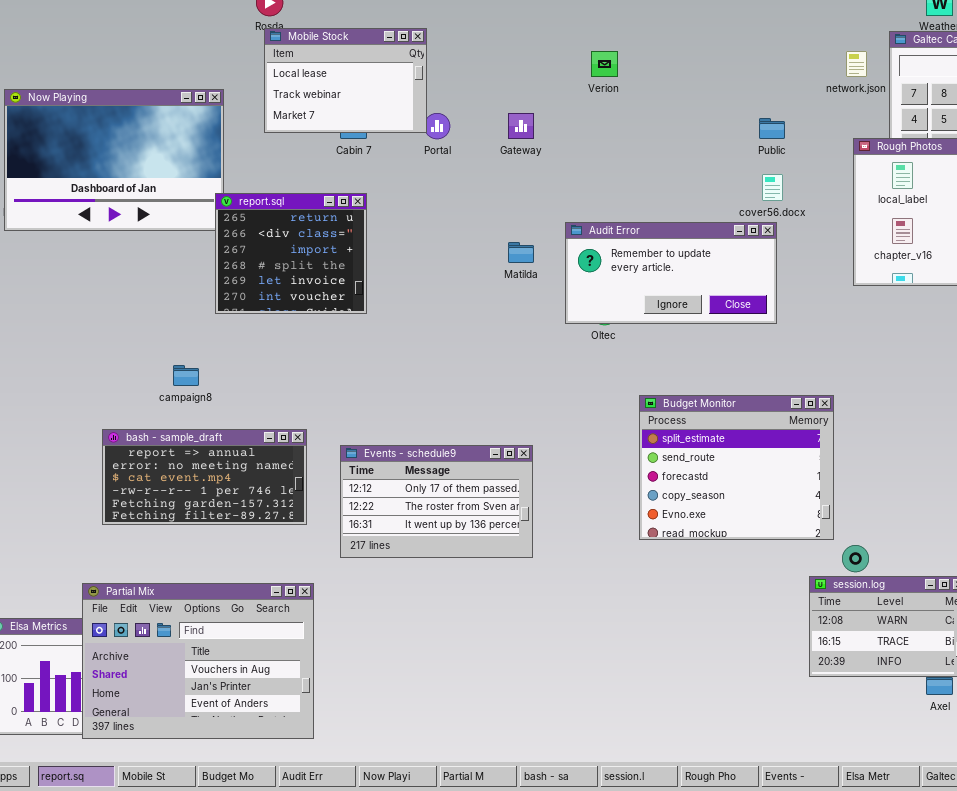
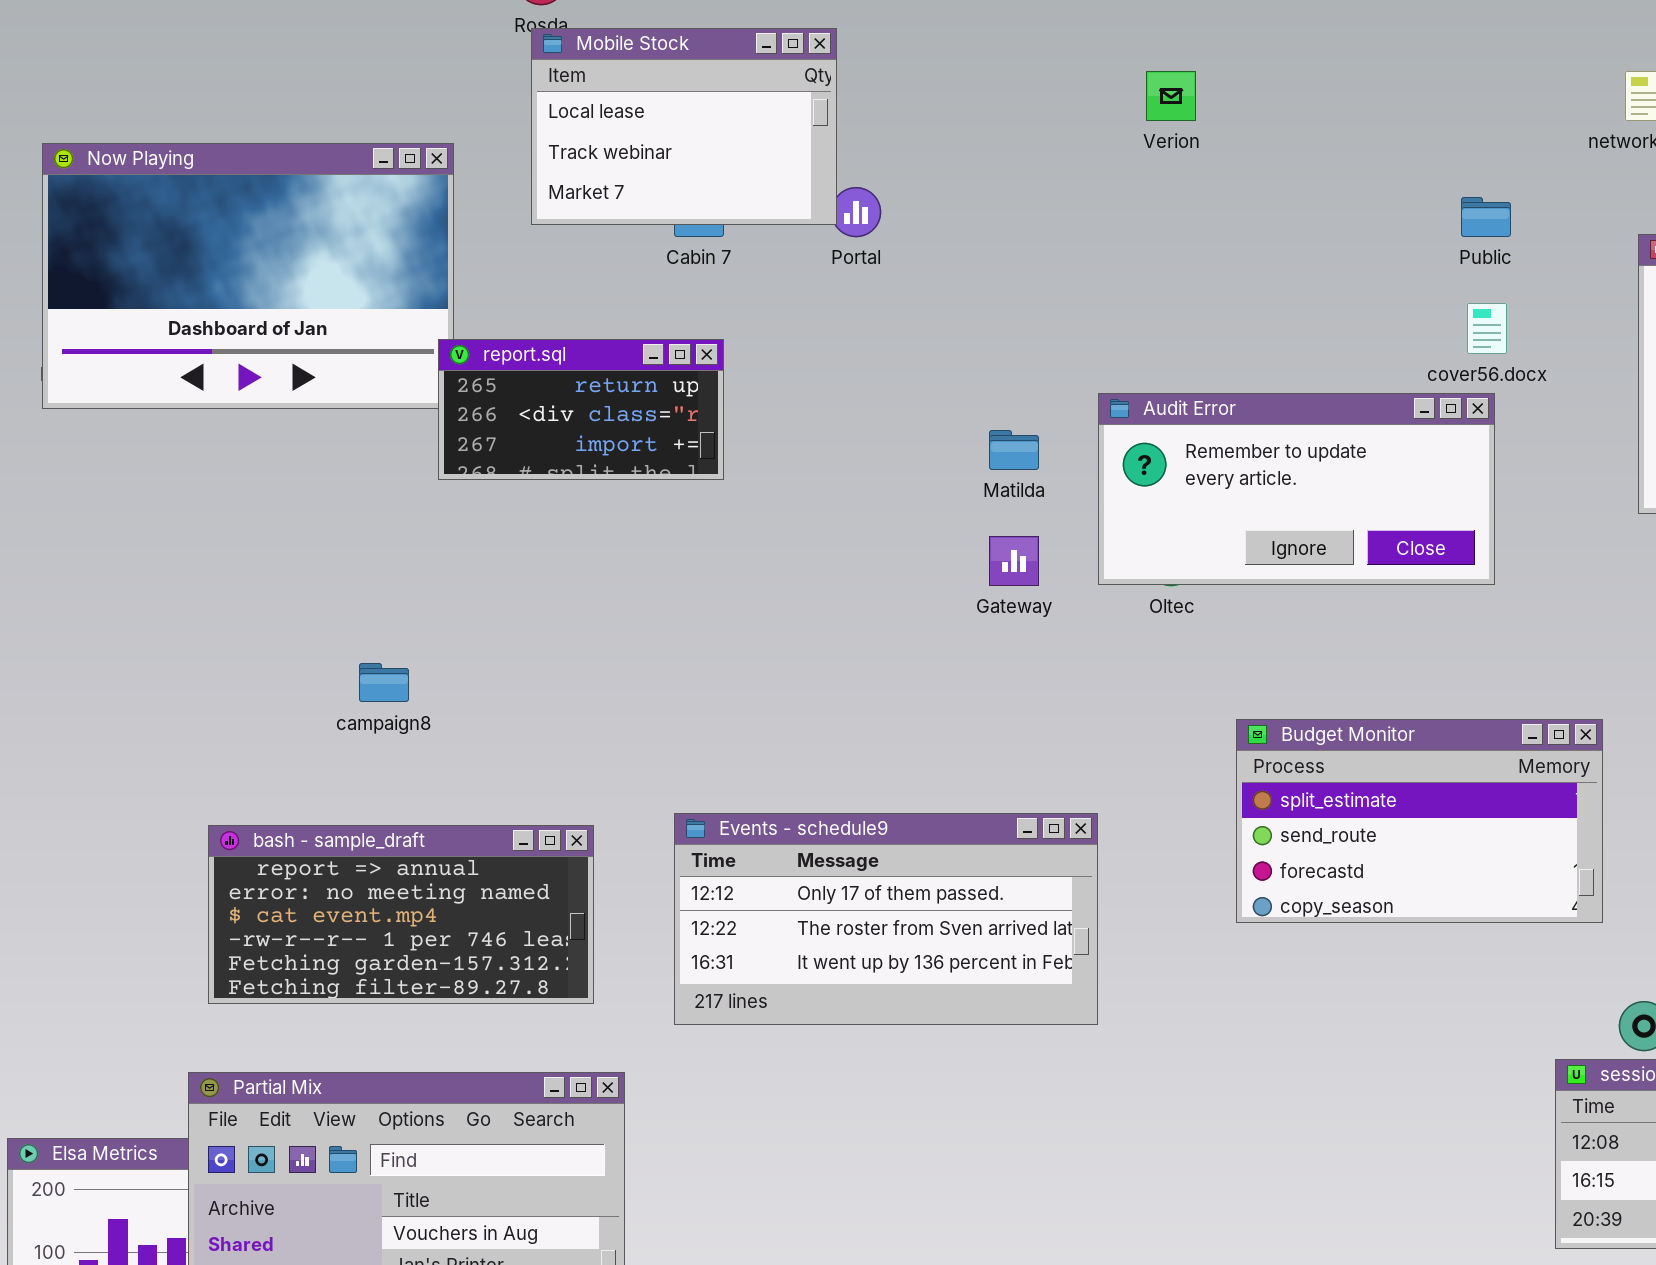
Gateway: [508,113,534,139] -> [989,536,1039,586], moved
report.sql: [215,193,367,314] -> [438,339,724,480], resized
Budget Monitor: [639,395,834,540] -> [1236,719,1603,923], resized
bash - sample_draft: [102,429,307,525] -> [208,825,594,1004], moved
Events - schedule9: [340,445,533,558] -> [674,813,1098,1025], resized

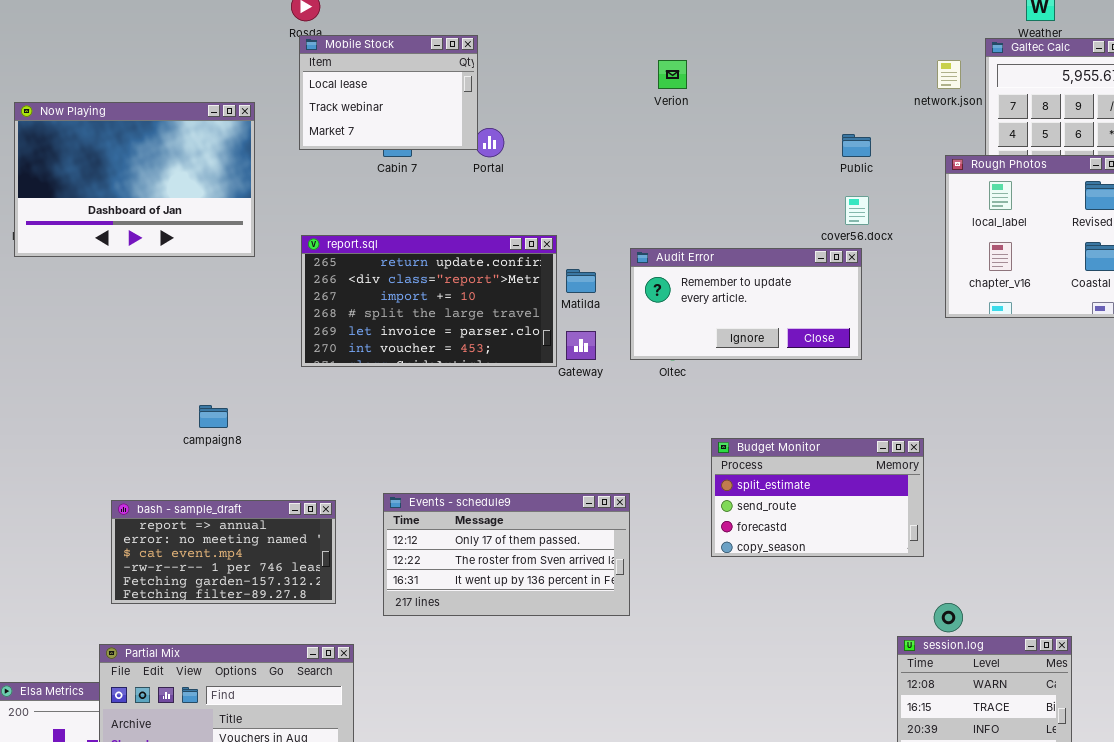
report.sql: [438,339,724,480] -> [301,235,557,367], moved, resized

